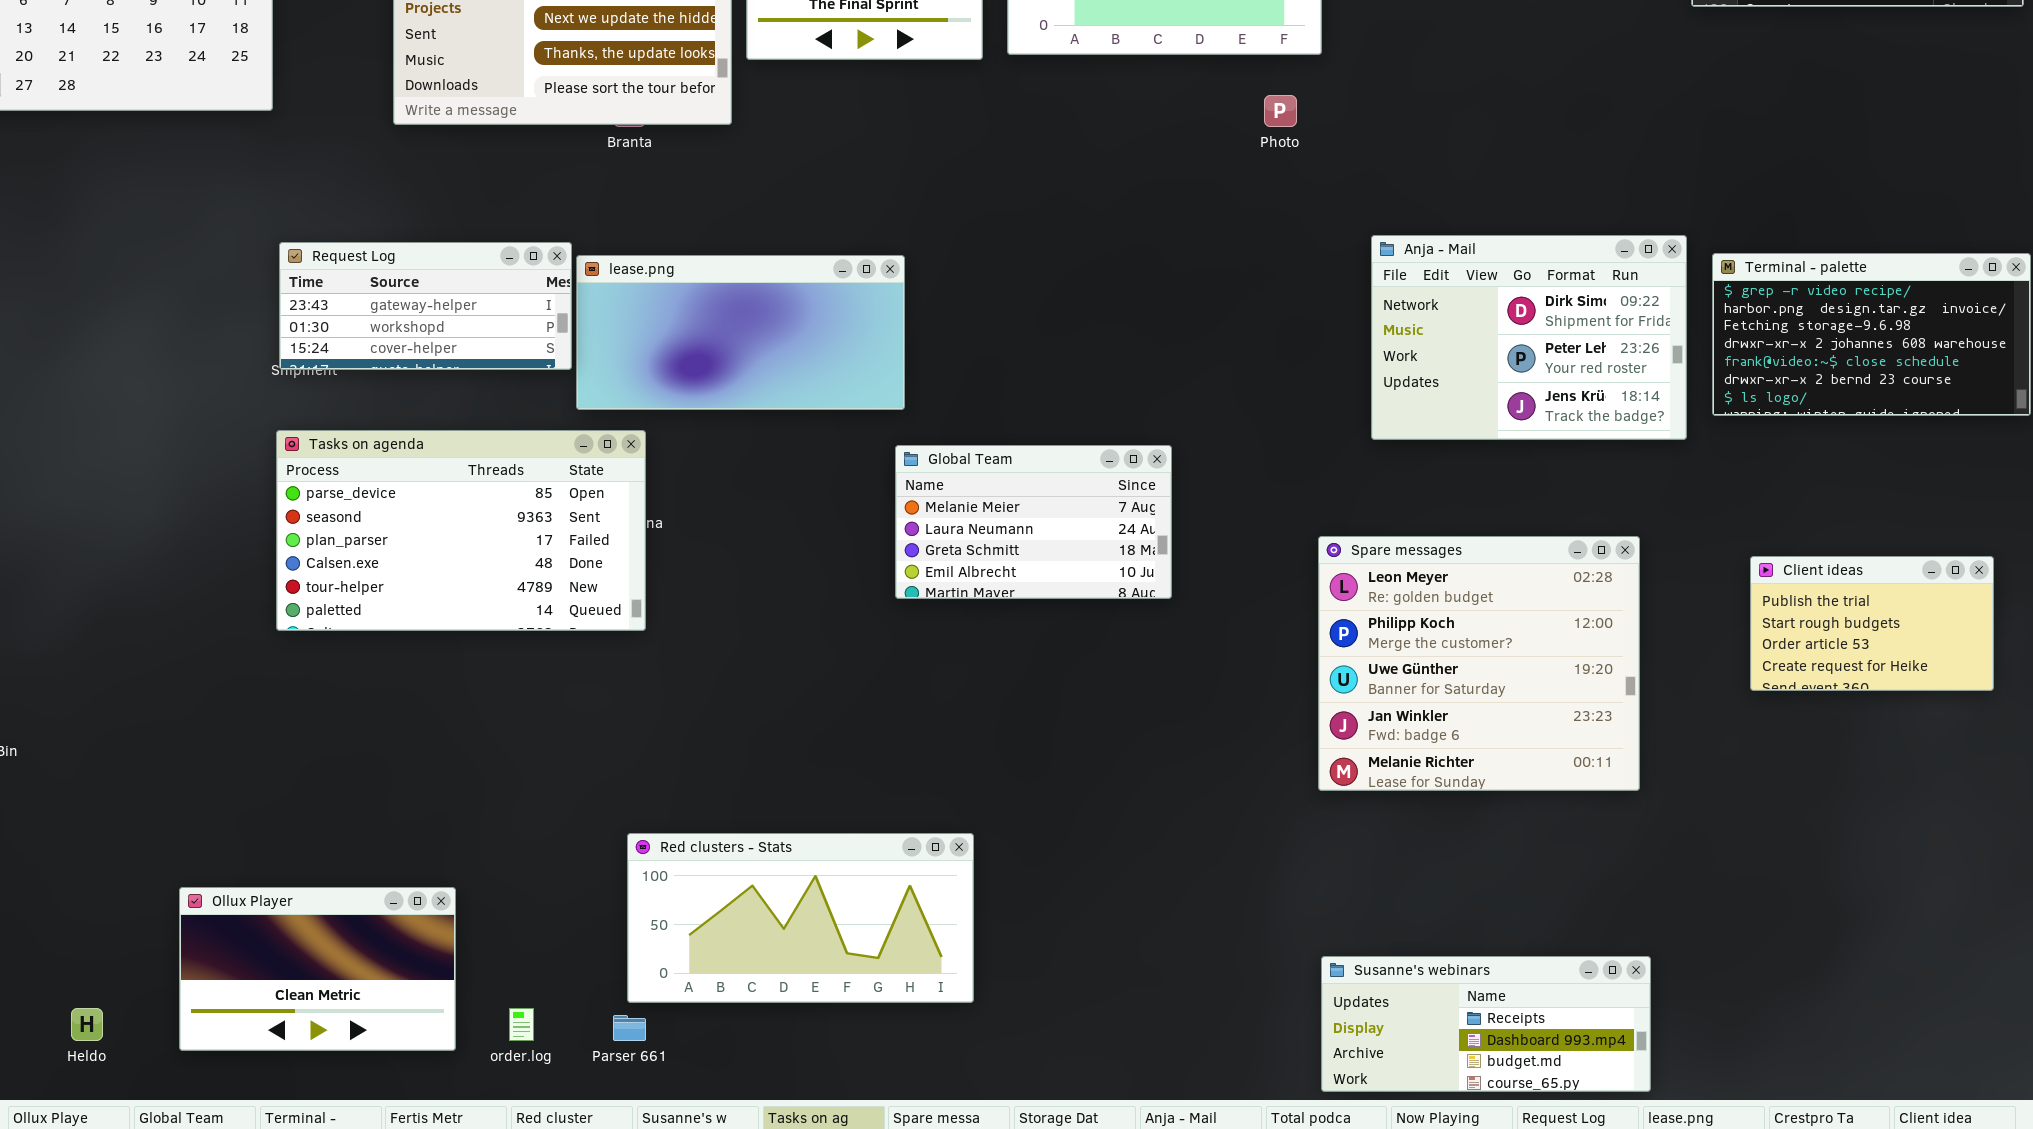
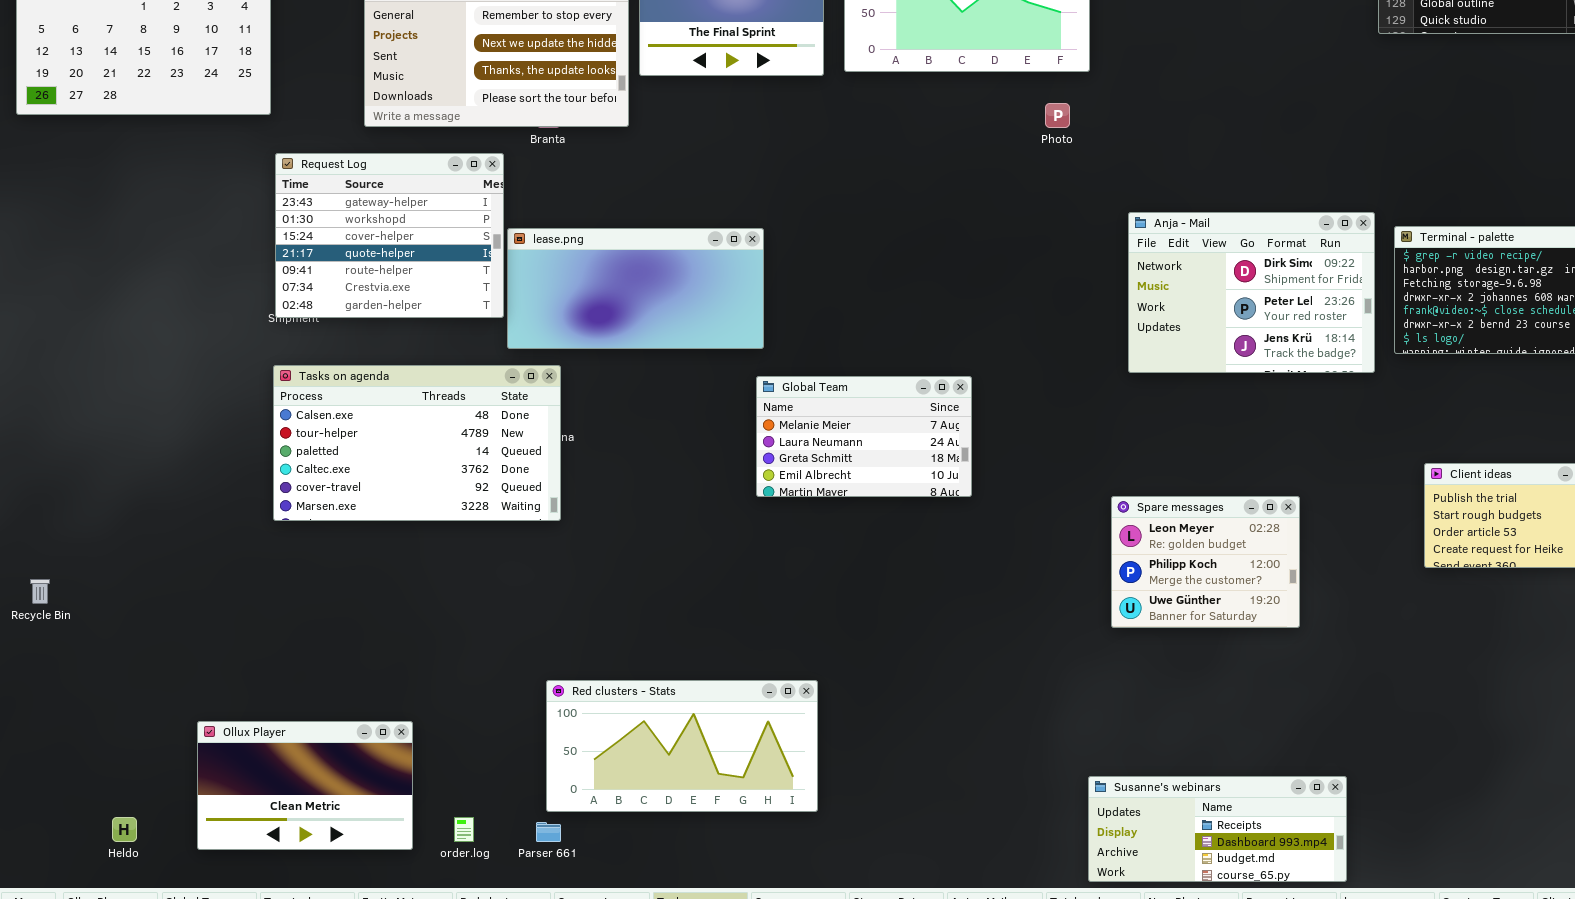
Request Log: [279,242,572,370] -> [275,153,504,318], resized
Tasks on agenda: [276,430,646,631] -> [273,365,561,521], scrolled down 3 rows
Spare messages: [1318,536,1640,791] -> [1111,496,1300,628], moved, resized

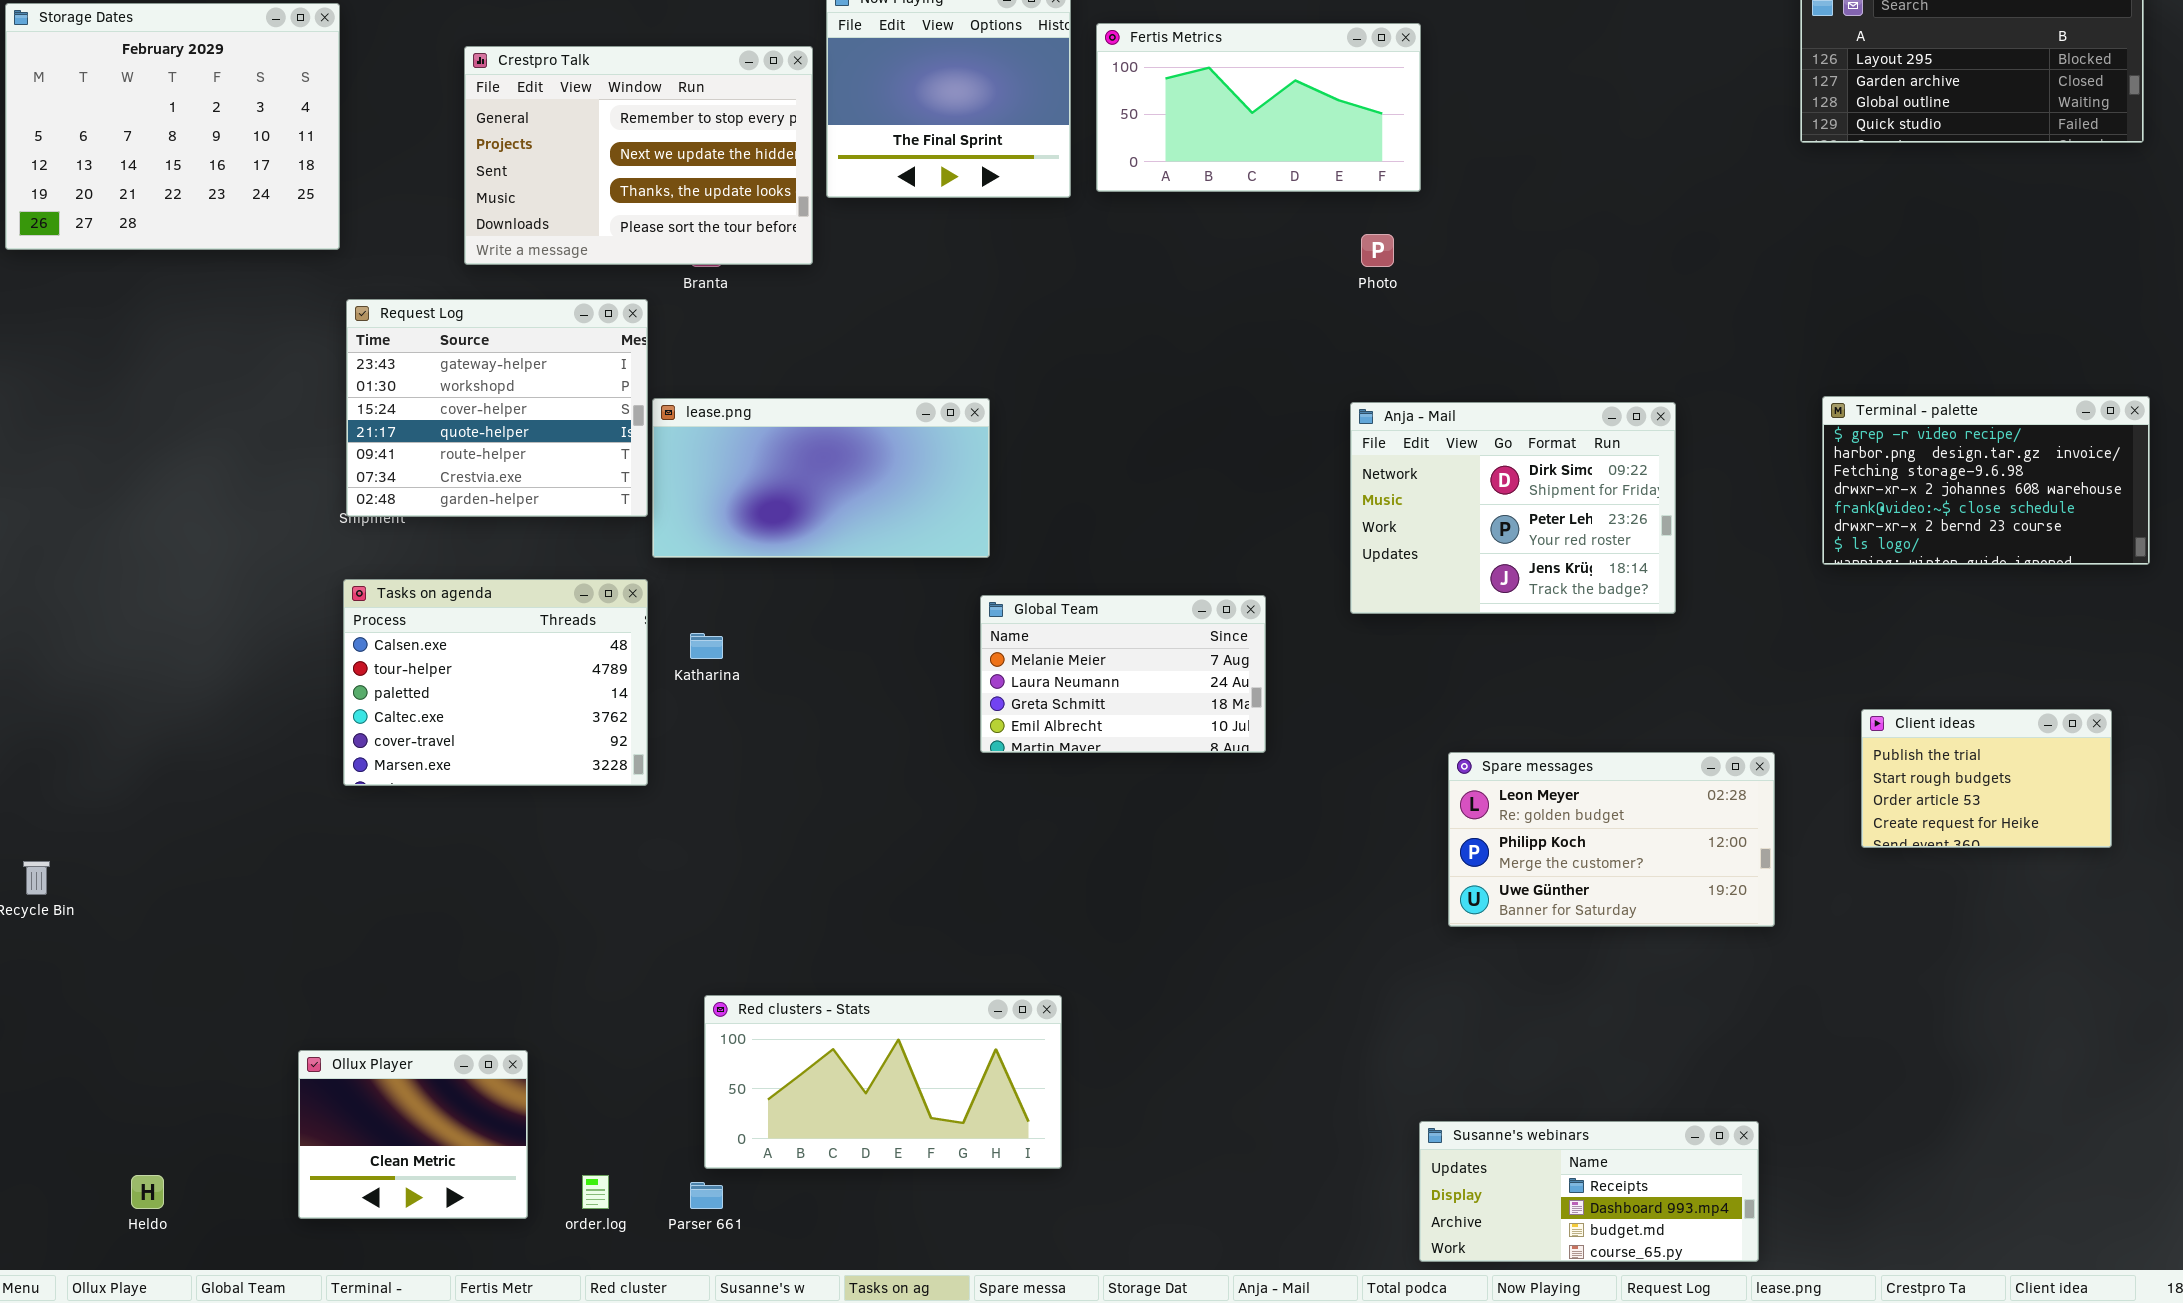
Anja - Mail: [1128,212,1375,373] -> [1350,402,1676,614], moved
Tasks on agenda: [273,365,561,521] -> [343,579,648,786], resized
Spare messages: [1111,496,1300,628] -> [1448,752,1775,927], resized
Ollux Player: [197,721,413,850] -> [298,1050,528,1219], resized

